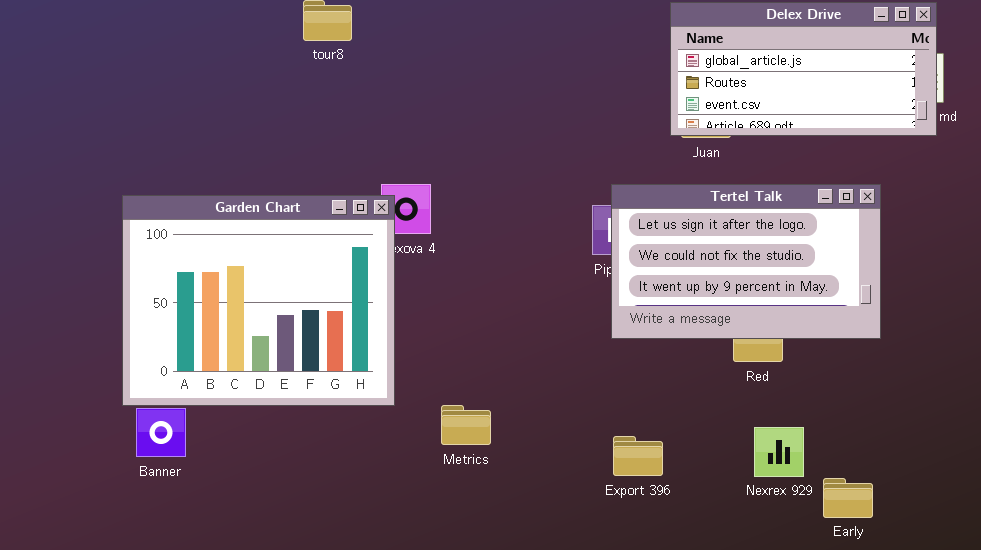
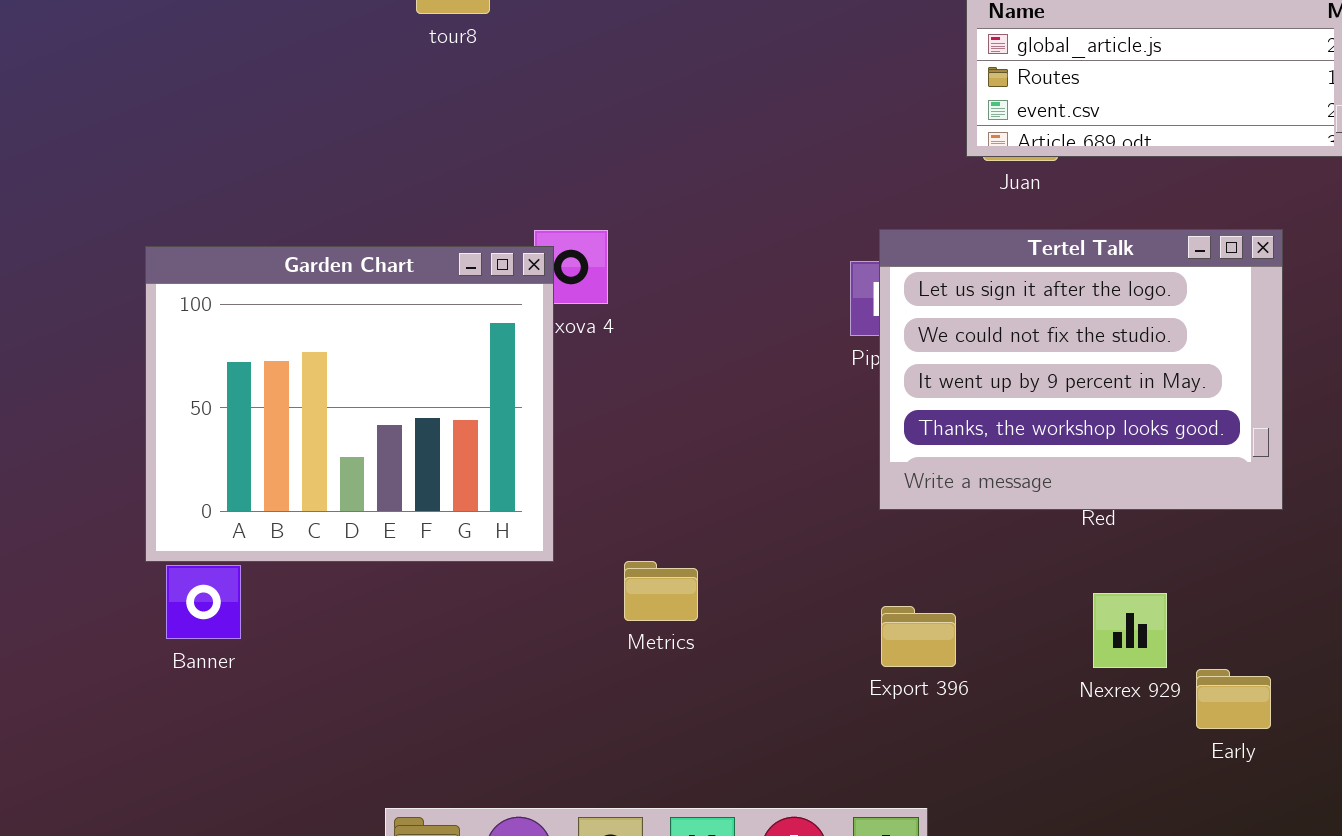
Tertel Talk: [611,184,881,339] -> [879,229,1283,510], resized

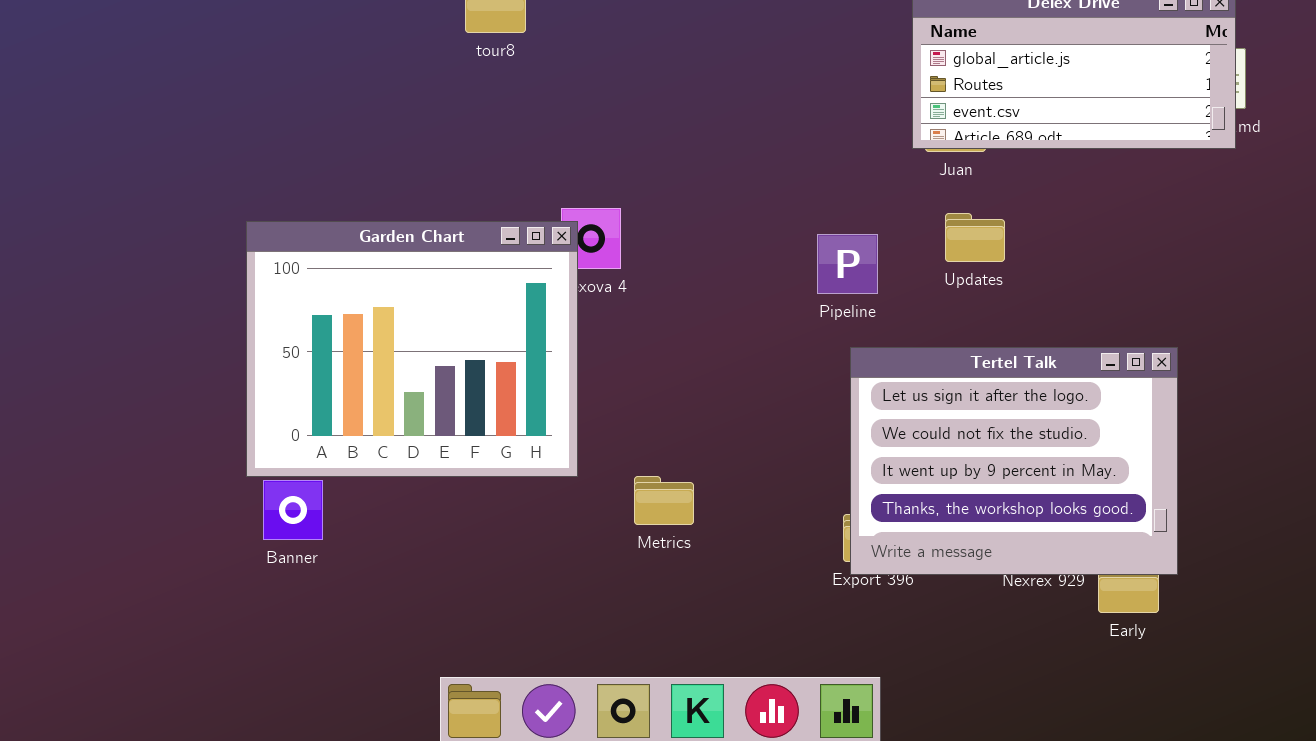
Tertel Talk: [879,229,1283,510] -> [850,347,1178,575], moved

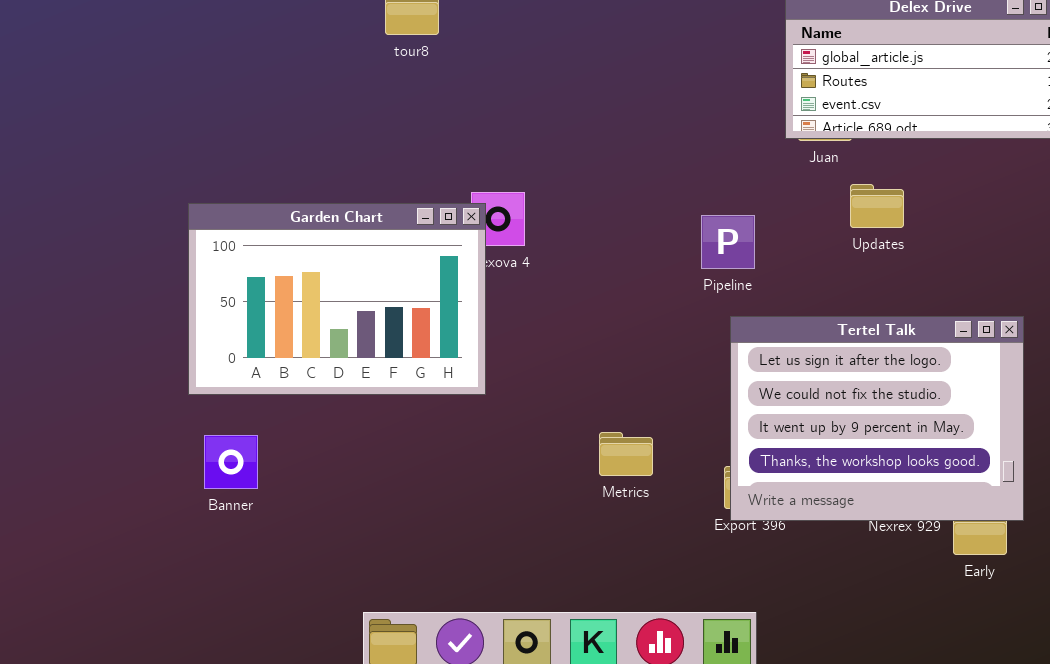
Updates: [945,213,1005,262] -> [850,184,904,228], moved
Garden Chart: [246,221,578,477] -> [188,203,486,395], resized
Metrics: [634,476,694,525] -> [599,432,653,476], moved

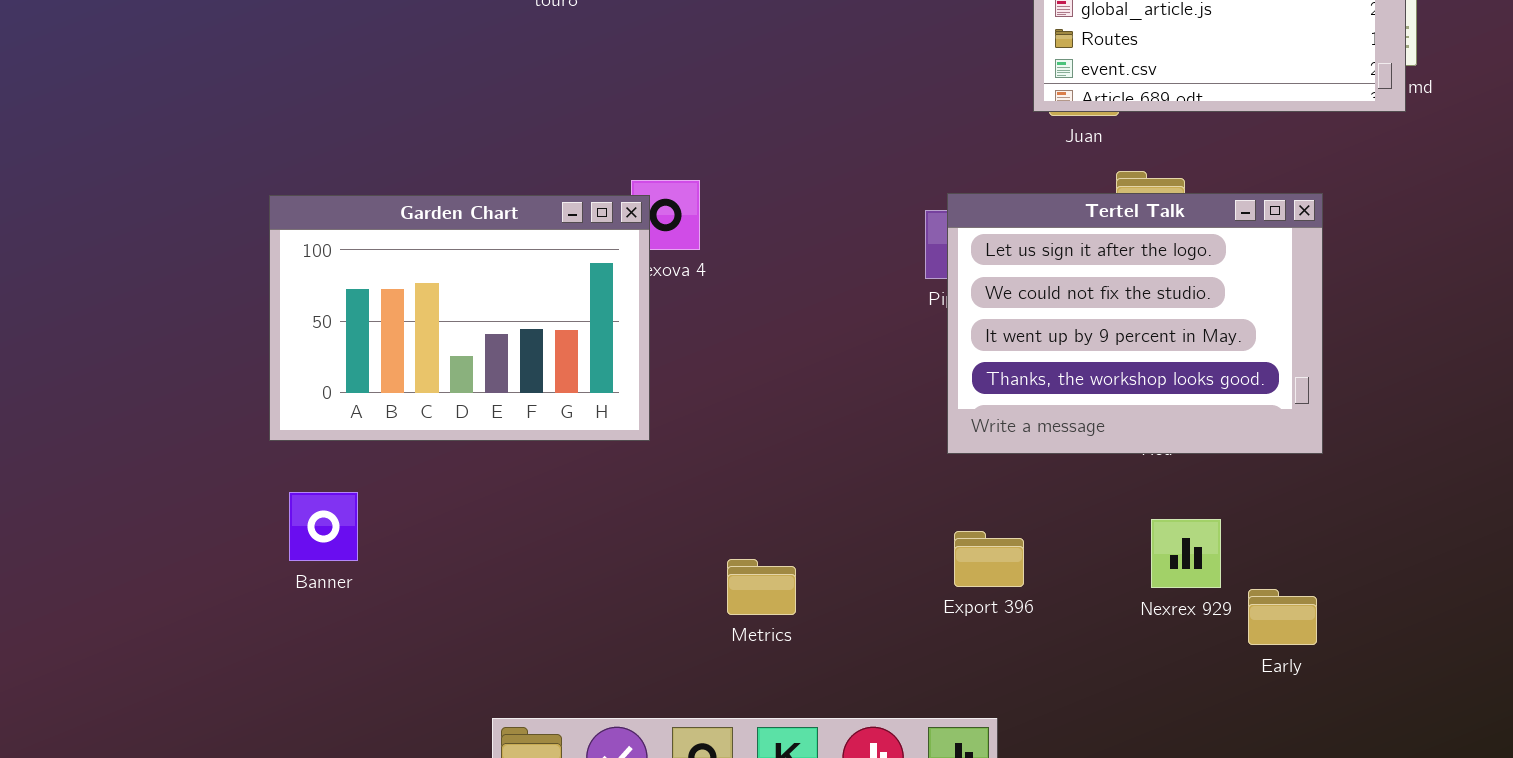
Tertel Talk: [730,316,1024,521] -> [947,193,1323,454], moved
Metrics: [599,432,653,476] -> [727,559,796,615], moved

